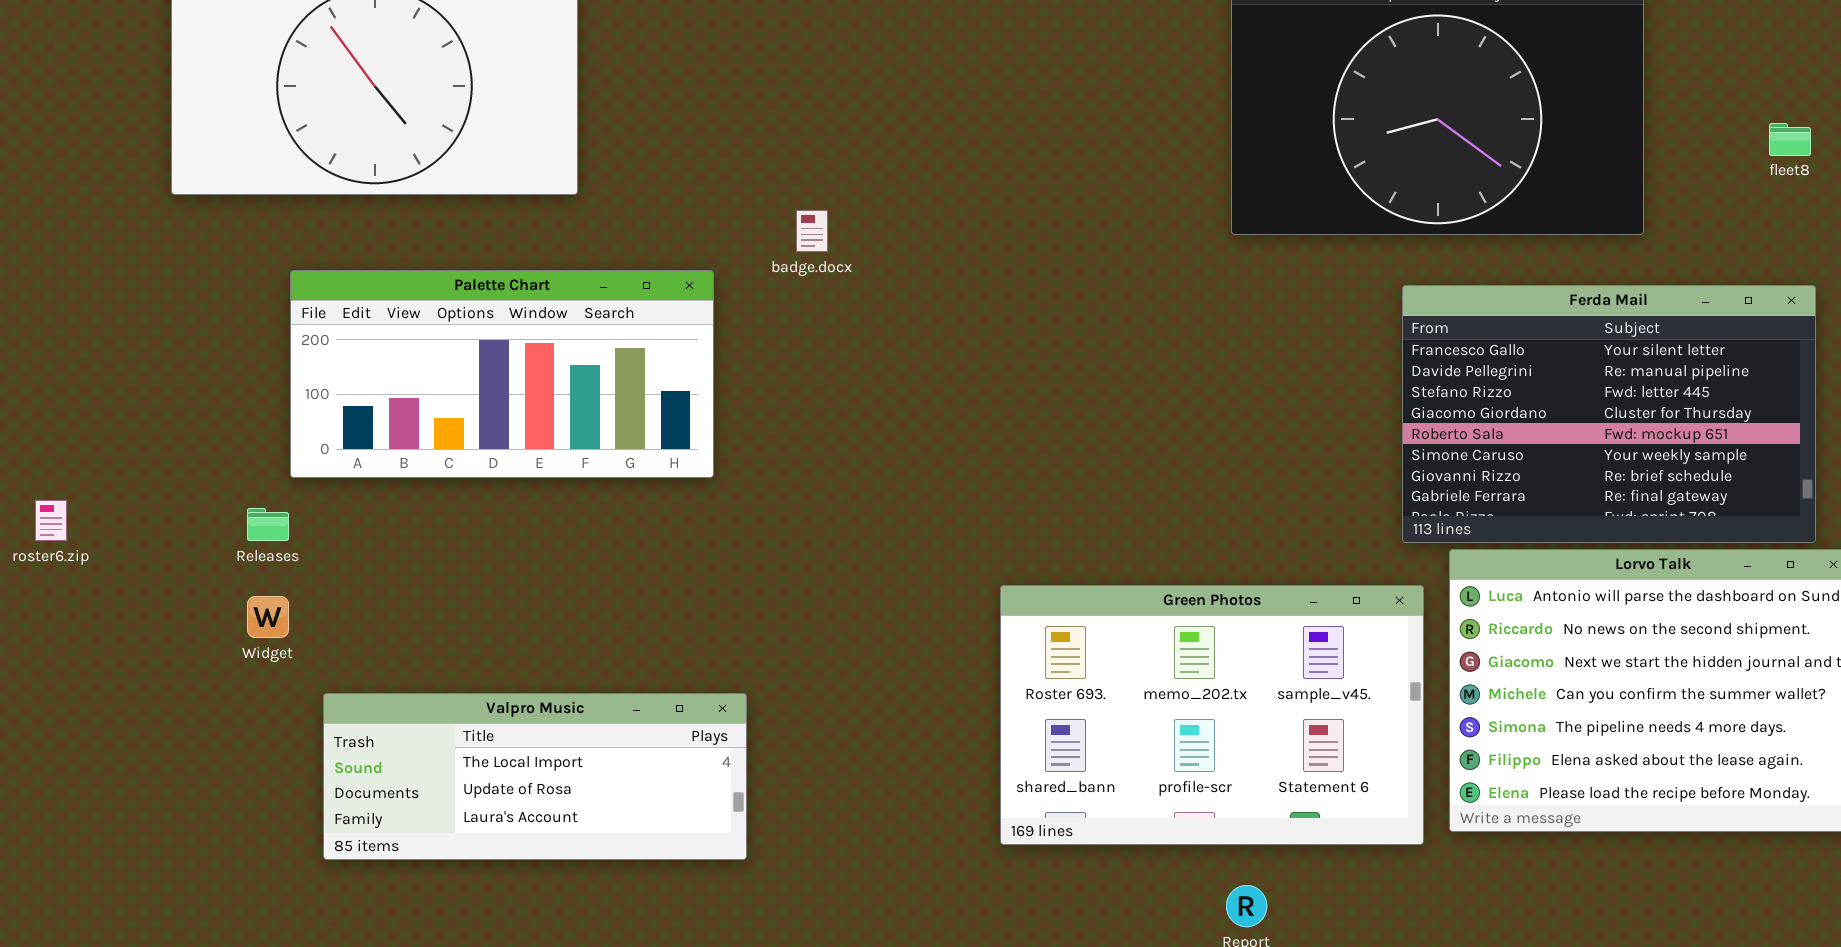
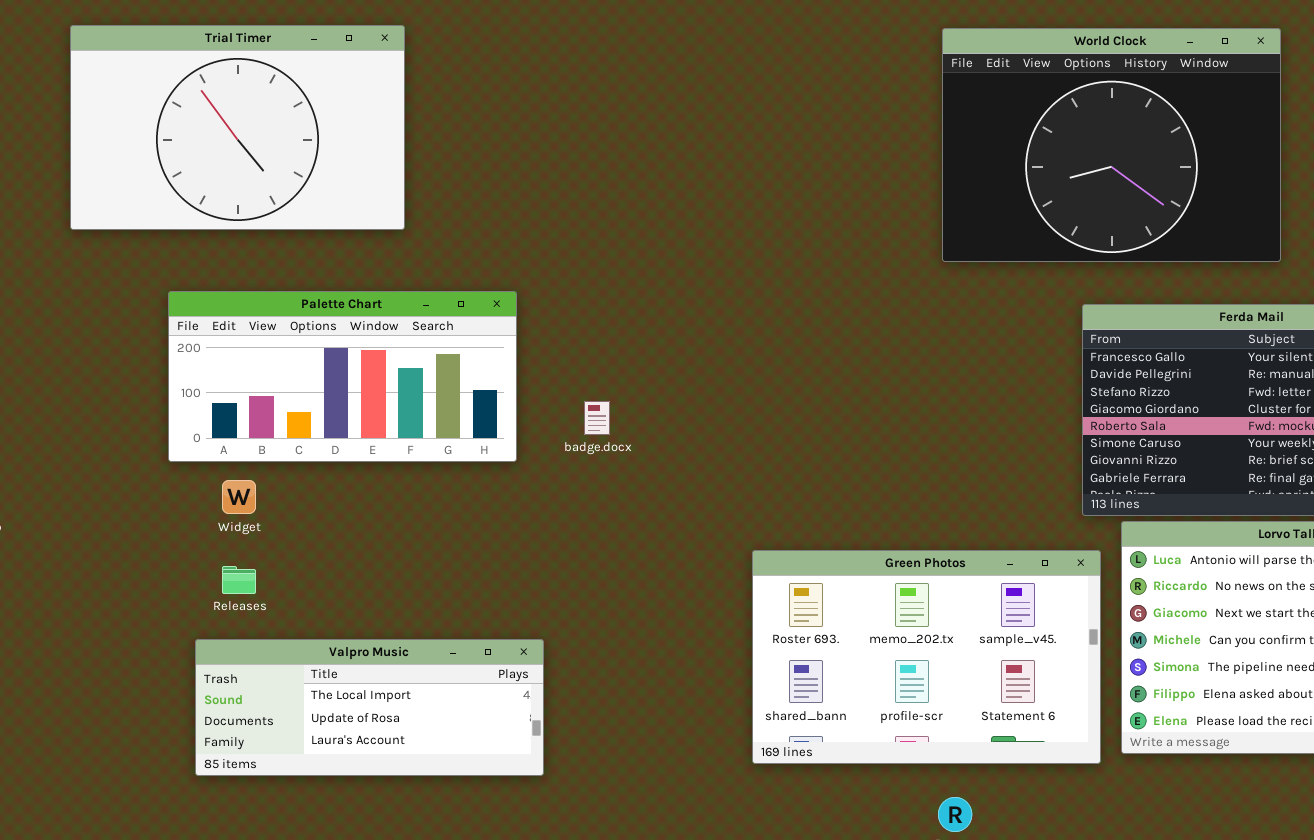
badge.docx: [796,210,828,252] -> [584,401,610,435], moved
Releases: [247,508,289,541] -> [222,566,256,594], moved
Widget: [247,596,289,638] -> [222,480,256,514], moved

